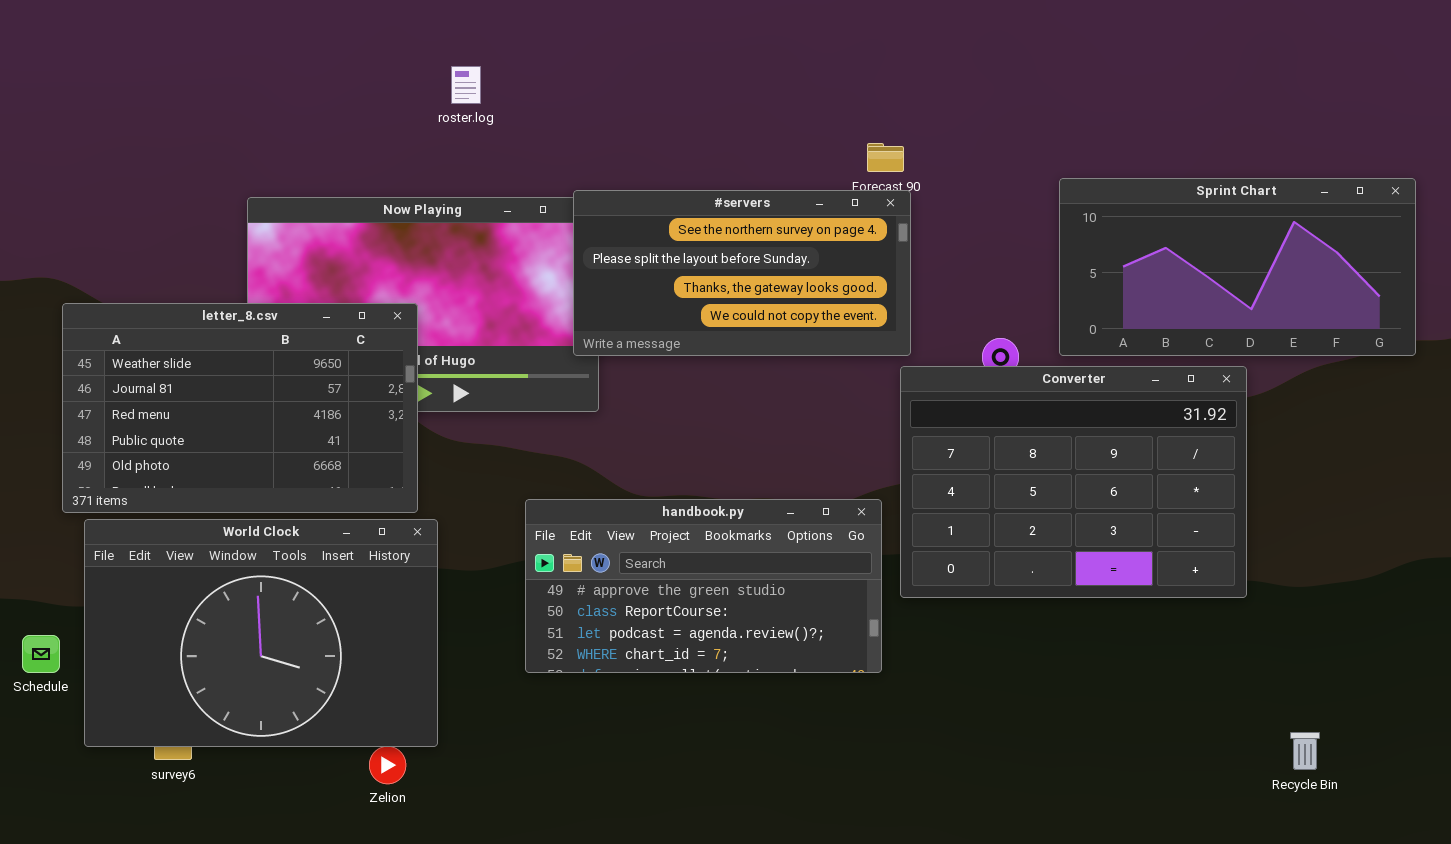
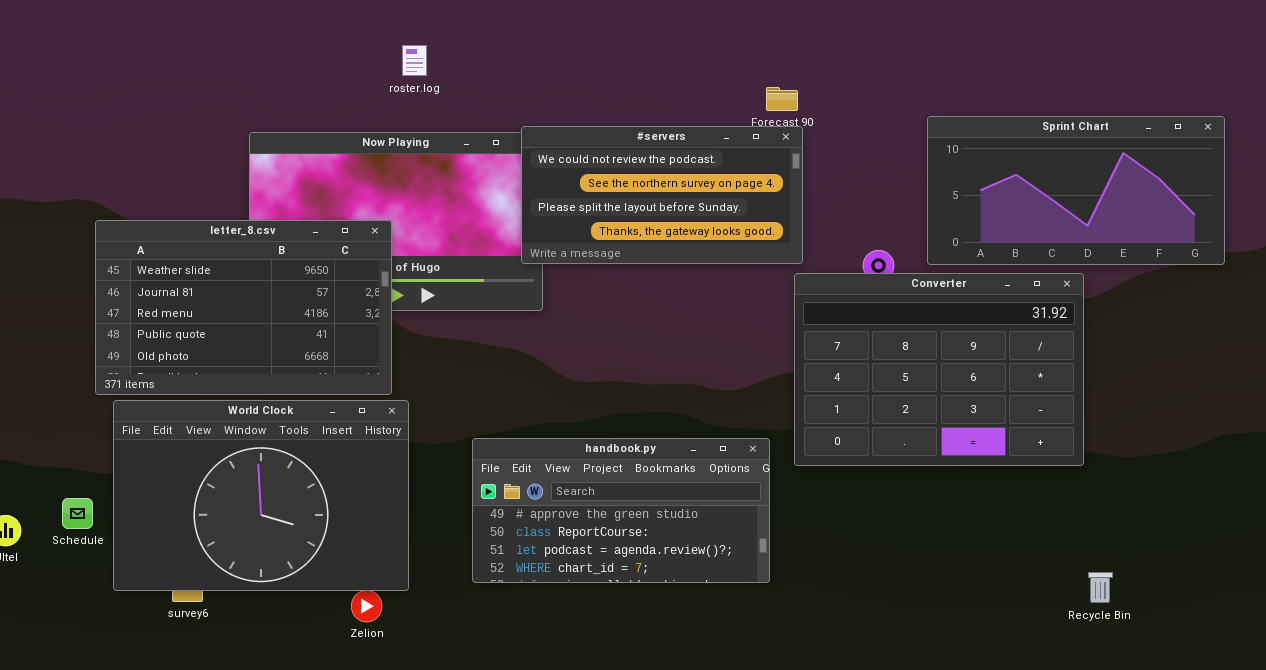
roster.log: [451,66,481,104] -> [402,45,427,76], moved
#servers: [573,190,911,356] -> [521,126,803,264], scrolled up 1 row
handbook.py: [525,499,882,673] -> [472,438,770,583], moved
Recycle Bin: [1290,732,1320,770] -> [1088,572,1113,603], moved

